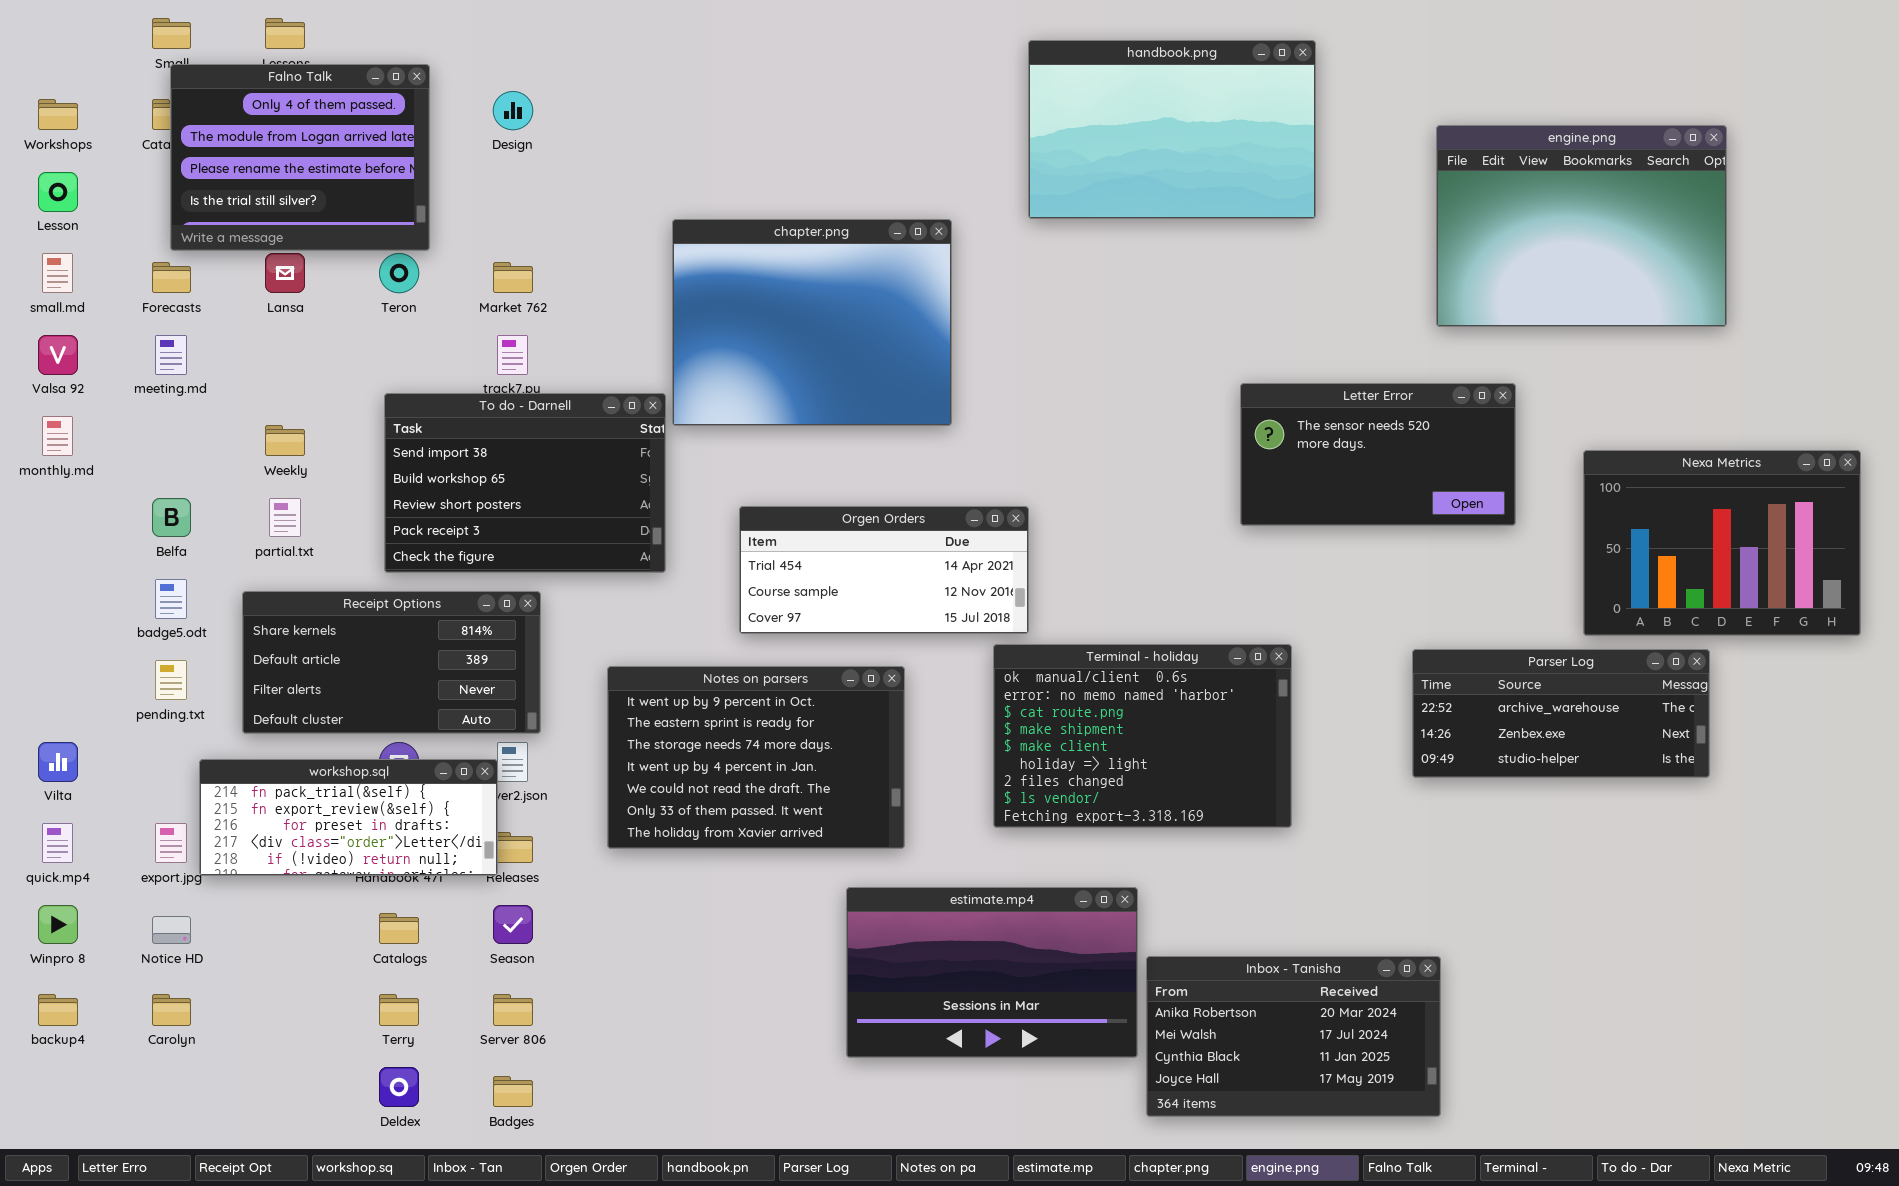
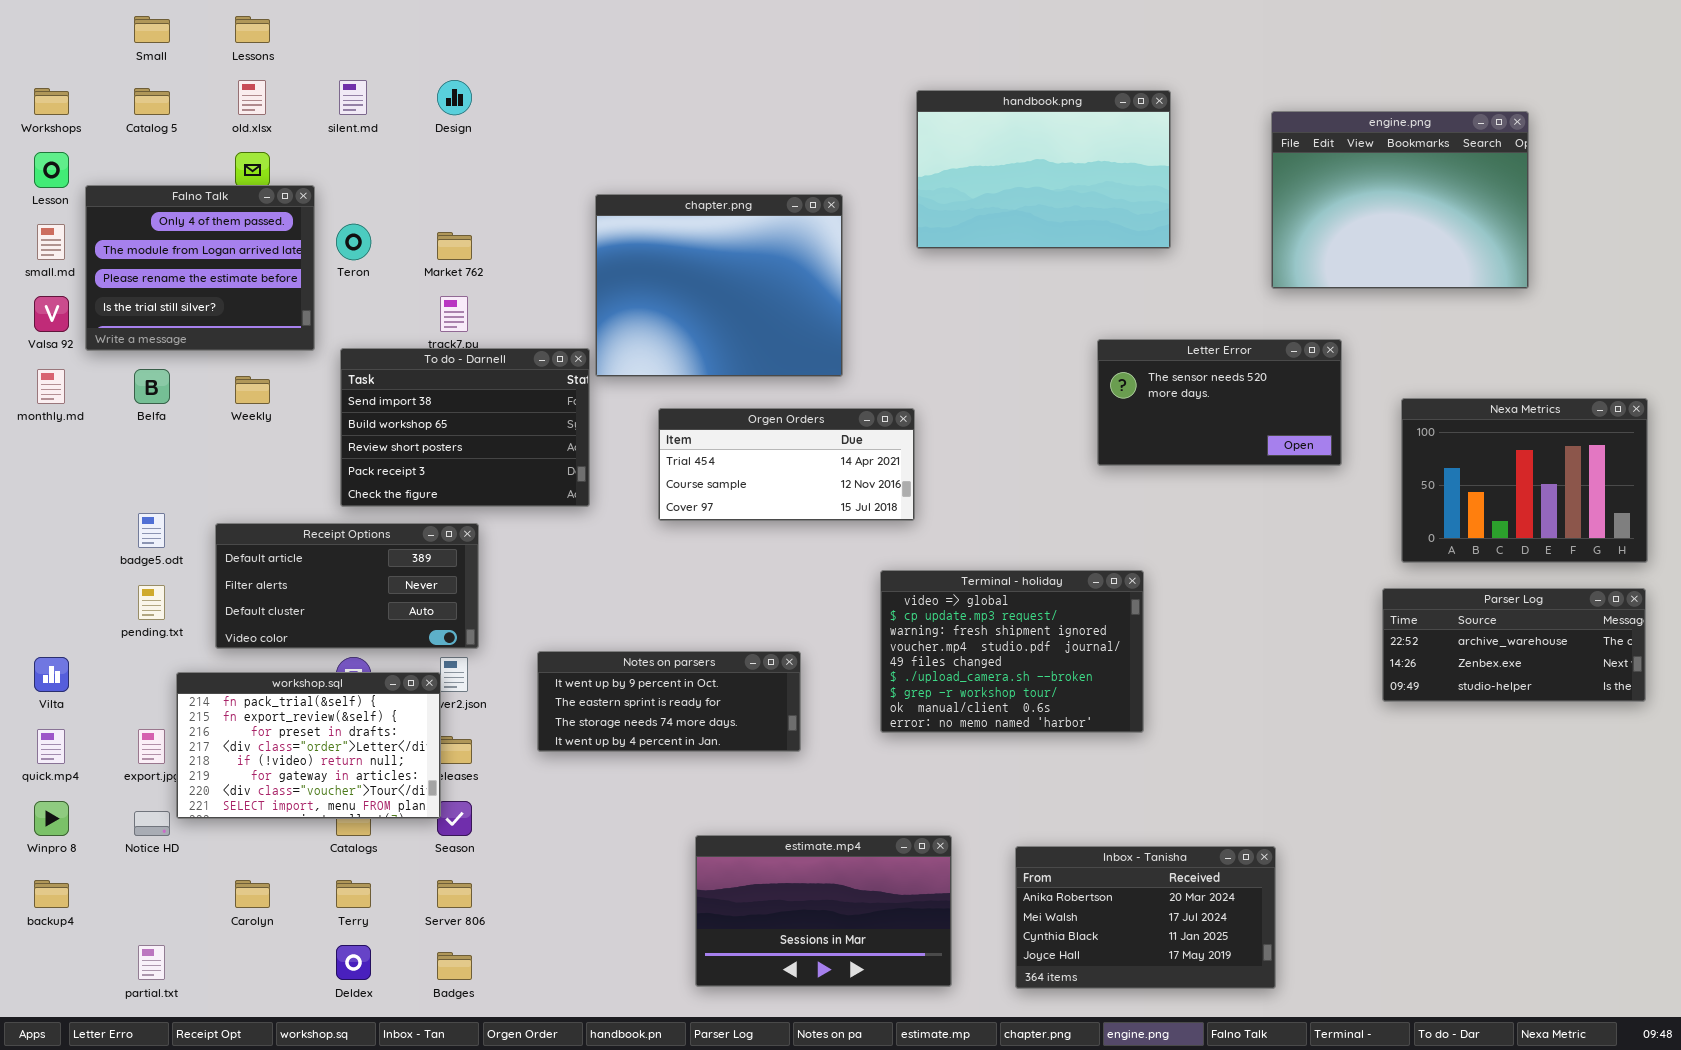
handbook.png: [1028,40,1316,219] -> [916,90,1171,249], moved
Falno Talk: [170,64,430,251] -> [85,185,315,351], moved
Belfa: [152,498,191,537] -> [134,369,170,404], moved
partial.txt: [269,498,301,537] -> [138,945,165,980], moved
Orgen Orders: [739,506,1029,634] -> [658,408,915,521], moved
Receipt Options: [242,591,541,734] -> [215,523,479,649], scrolled down 1 row
Terminal - holiday: [993,644,1292,828] -> [880,570,1144,733], scrolled up 7 rows
Parser Log: [1412,649,1710,778] -> [1382,588,1646,702], moved
Notes on parsers: [607,666,905,849] -> [537,651,801,752], resized
workshop.sql: [199,759,498,876] -> [176,672,441,819], resized
estimate.mp4: [846,887,1138,1058] -> [695,835,952,987], moved
Carolyn: [152,994,191,1026] -> [235,880,270,908], moved

